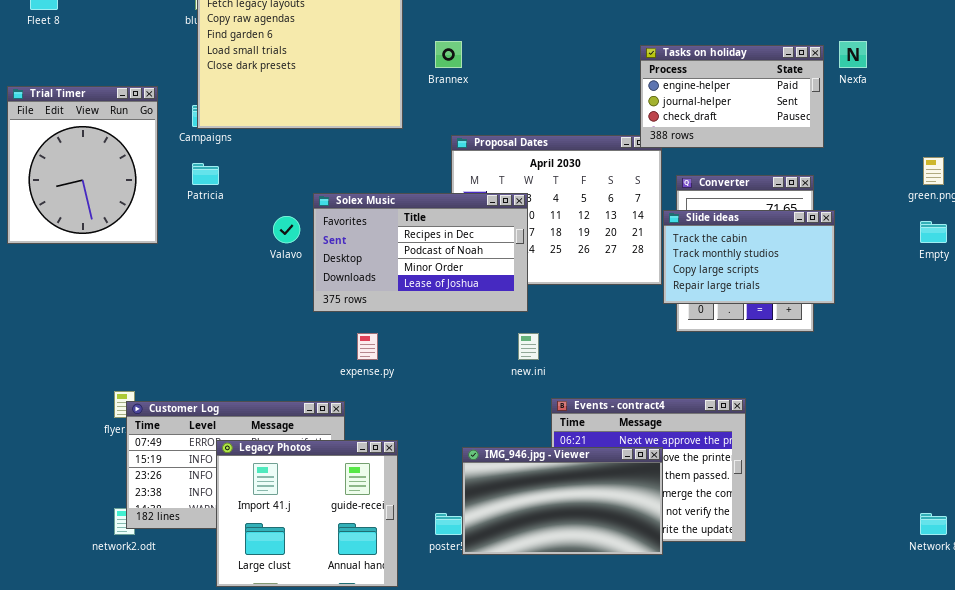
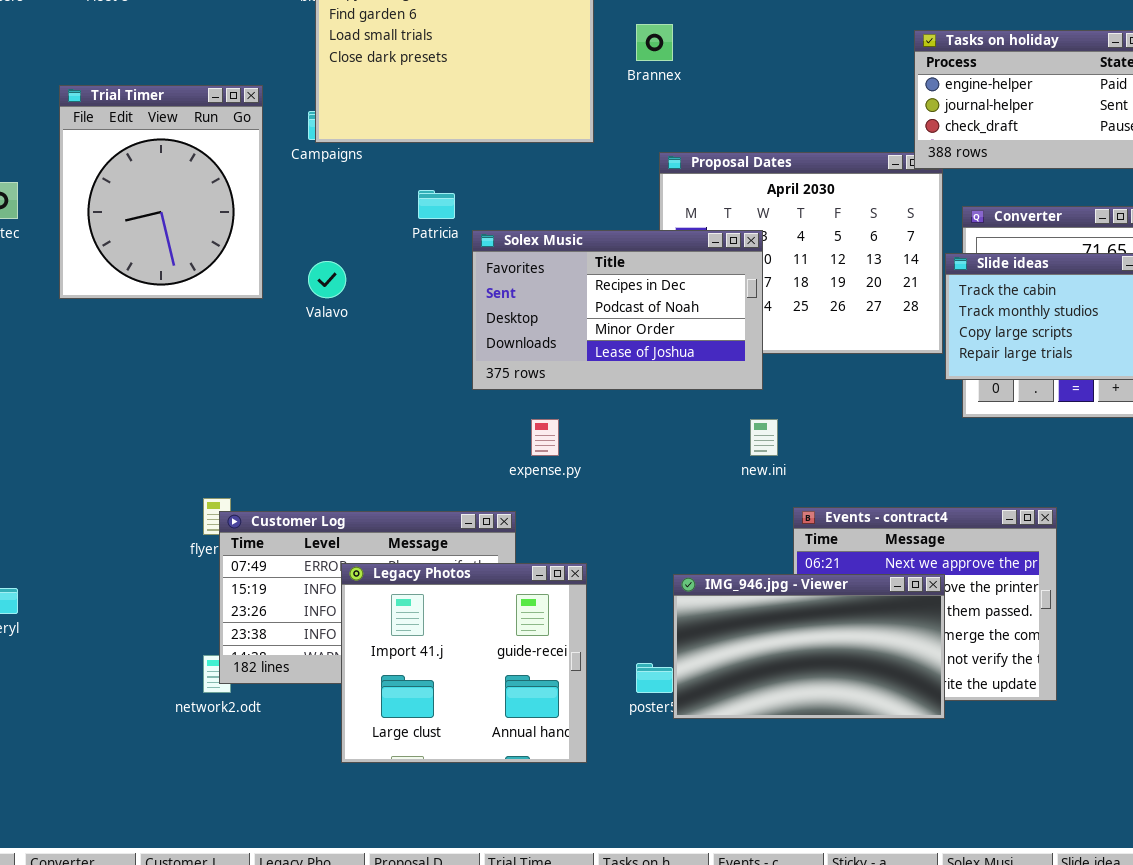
Patricia: [192,163,219,185] -> [418,190,455,219], moved
Valavo: [273,216,300,243] -> [308,261,346,298], moved

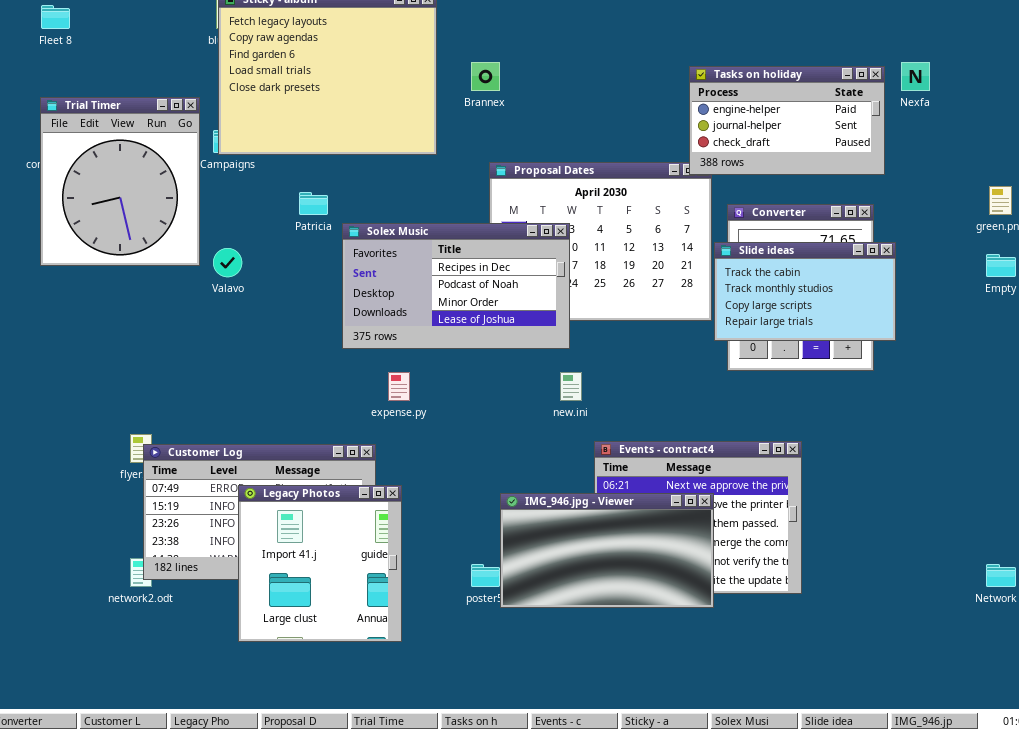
Trial Timer: [59,85,263,299] -> [40,97,200,266], moved
Legacy Photos: [341,563,587,763] -> [238,485,402,642], resized

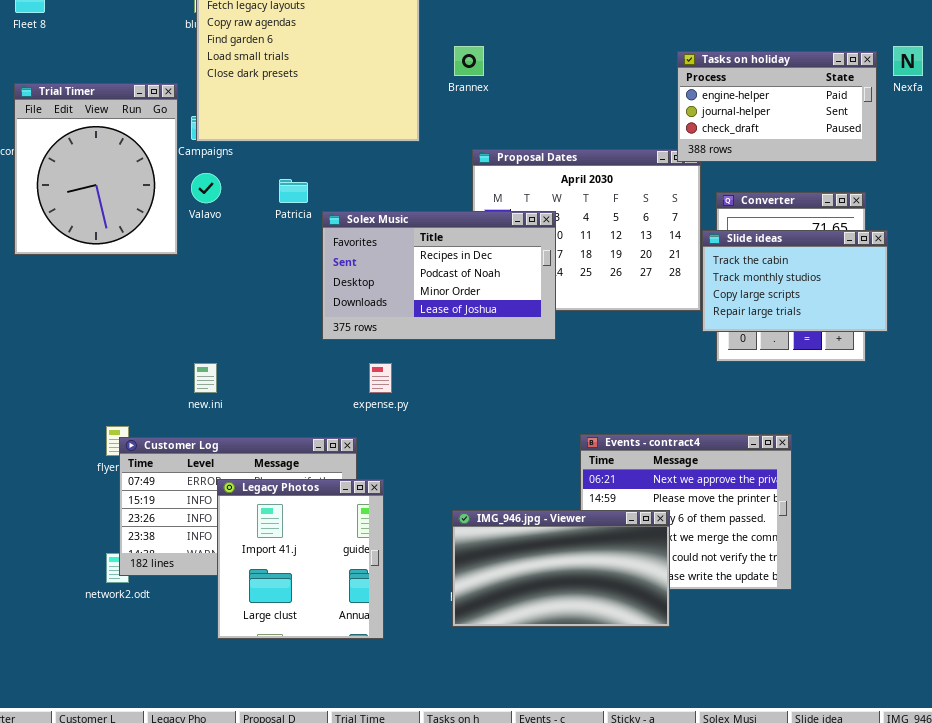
Valavo: [213,248,242,277] -> [191,173,221,203], moved
new.ini: [560,372,582,401] -> [194,363,217,393], moved
IMG_946.jpg - Viewer: [500,493,714,608] -> [452,510,670,627], moved

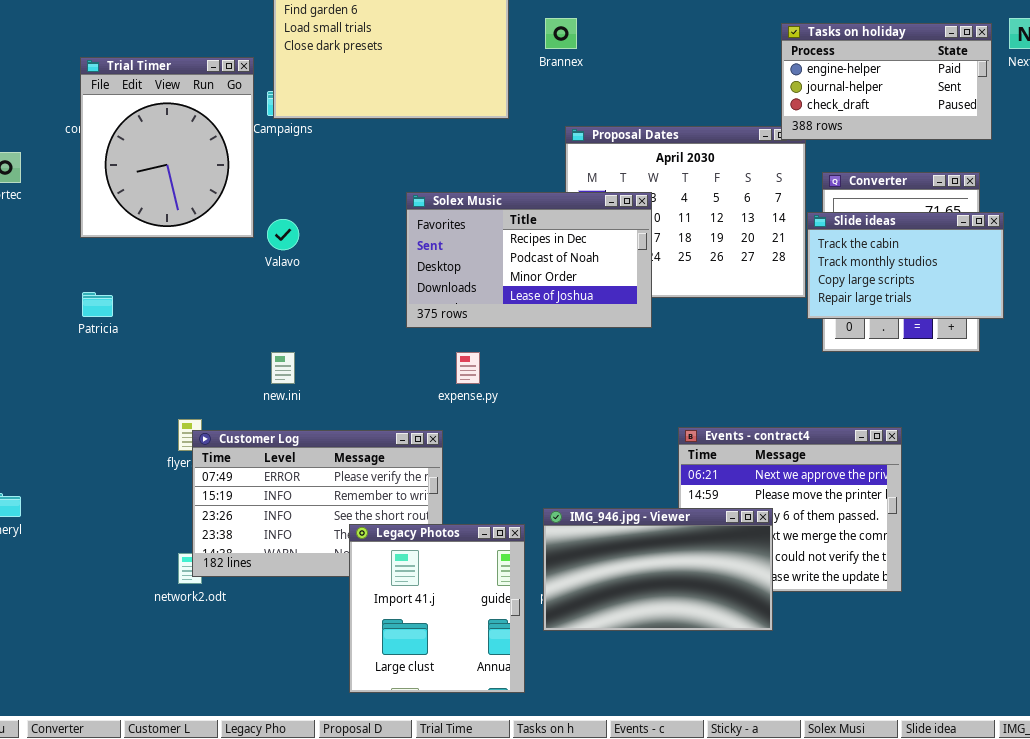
Valavo: [191,173,221,203] -> [267,219,299,250], moved
Patricia: [279,179,308,203] -> [82,292,113,317], moved
Legacy Photos: [217,479,384,639] -> [349,524,525,693], moved

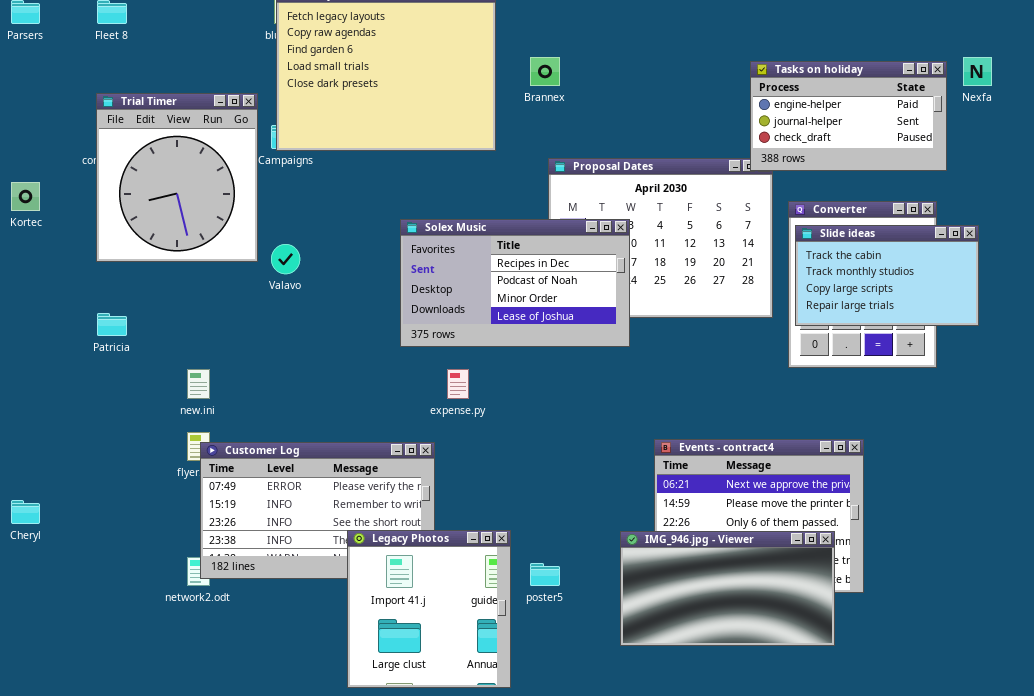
Slide ideas: [807,212,1004,319] -> [795,225,979,326], moved
new.ini: [271,352,295,384] -> [187,369,210,399], moved
IMG_946.jpg - Viewer: [543,508,773,631] -> [620,531,835,646], moved

